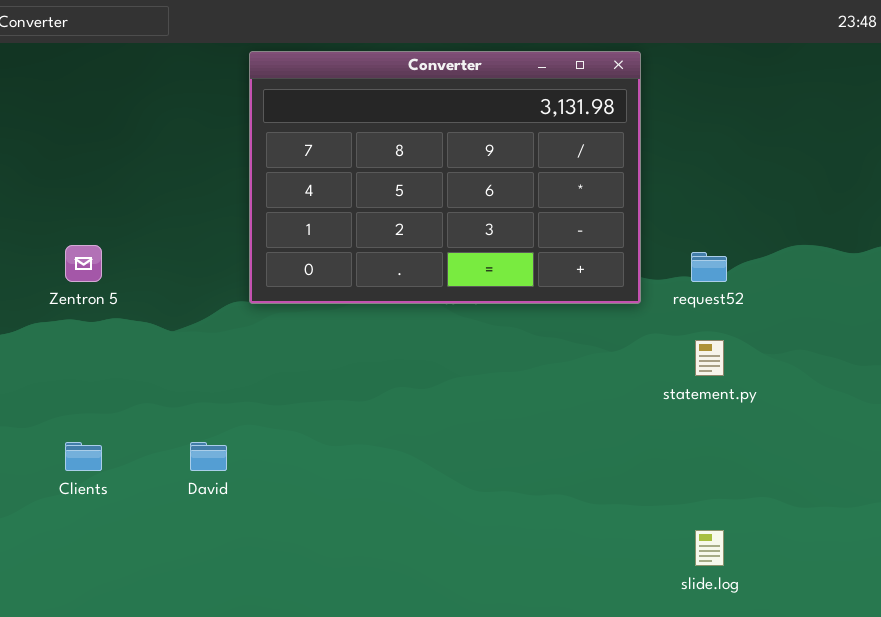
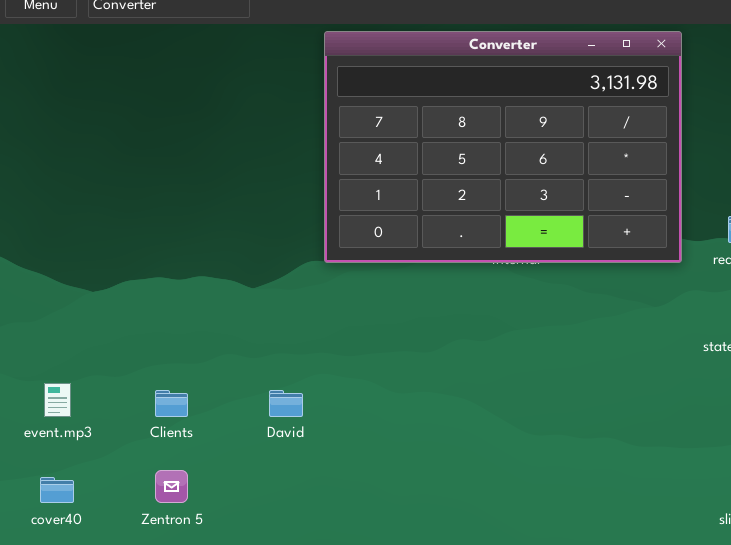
Zentron 5: [65,245,102,282] -> [155,470,188,503], moved

